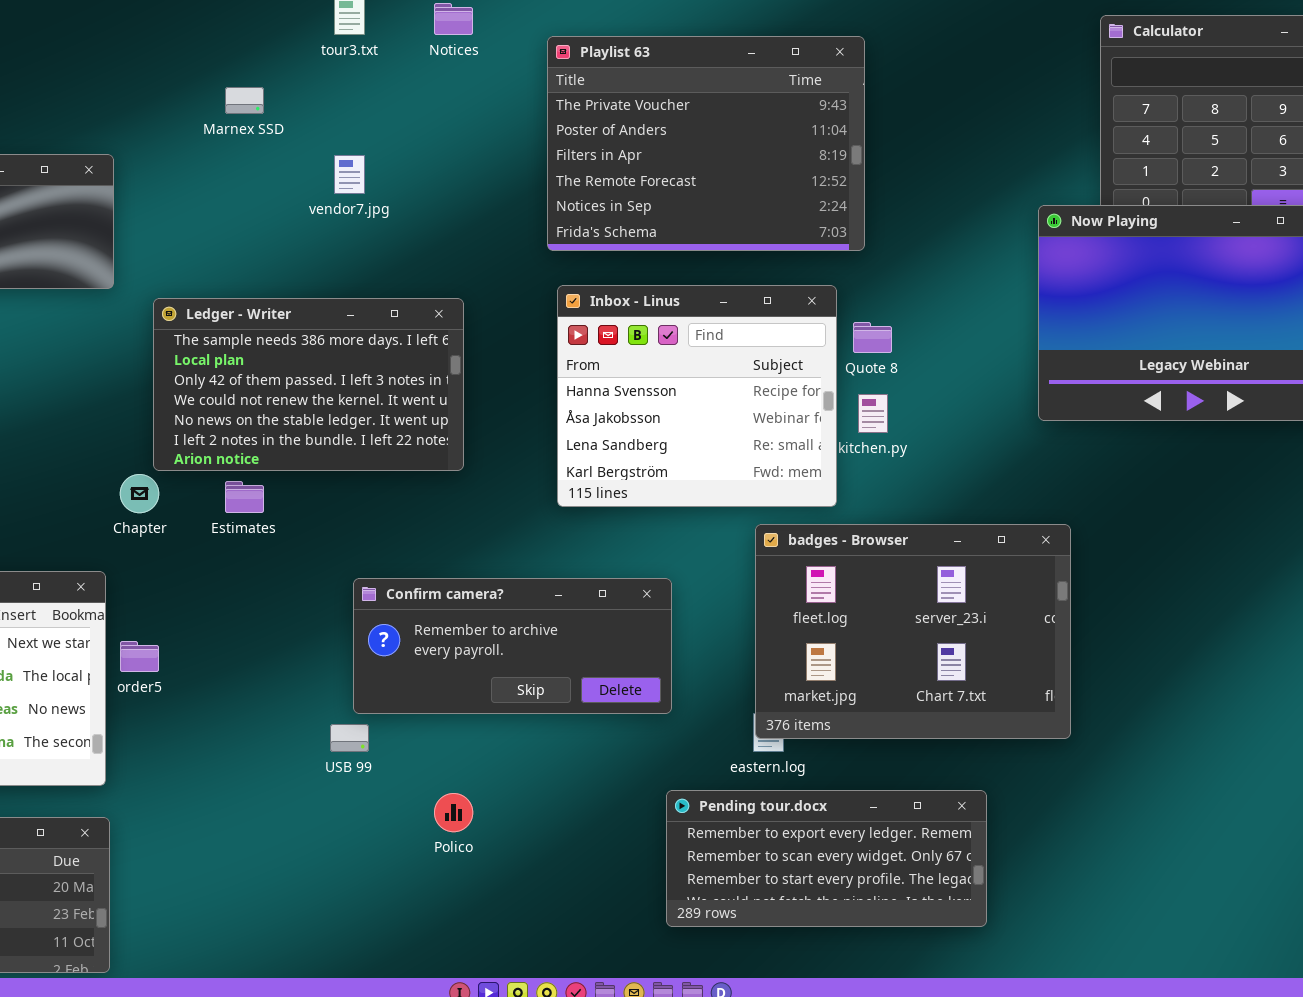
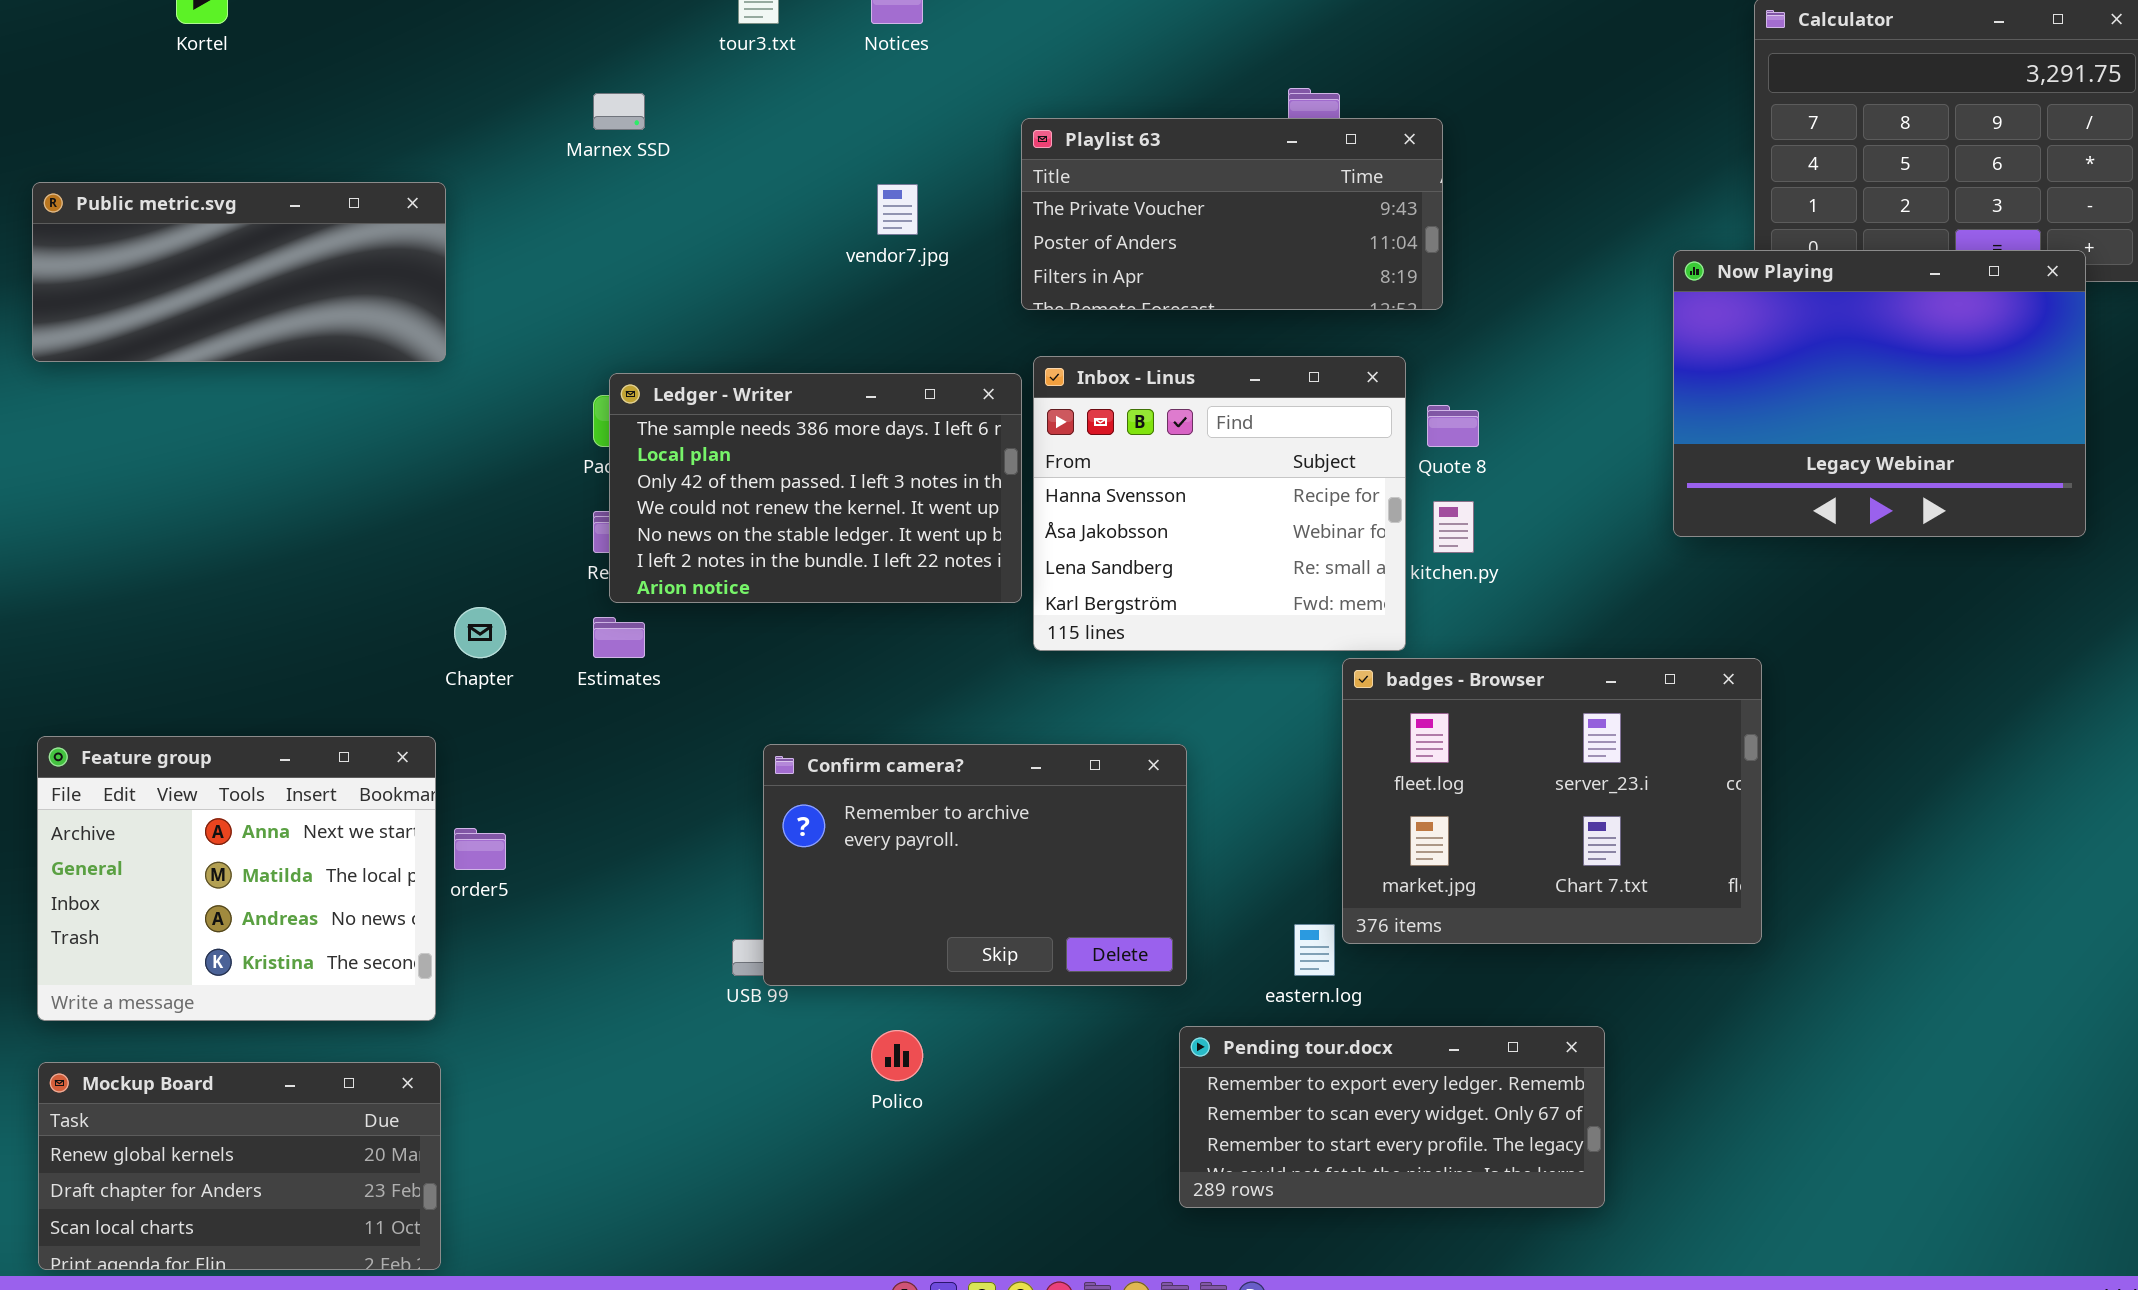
Playlist 63: [547,36,865,251] -> [1021,118,1443,310], resized
vendor7.jpg: [334,155,365,194] -> [877,184,918,235], moved
Ledger - Writer: [153,298,464,471] -> [609,373,1022,603], moved
badges - Browser: [755,524,1071,739] -> [1342,658,1762,944], moved
Confirm camera?: [353,578,672,714] -> [763,744,1187,986], resized

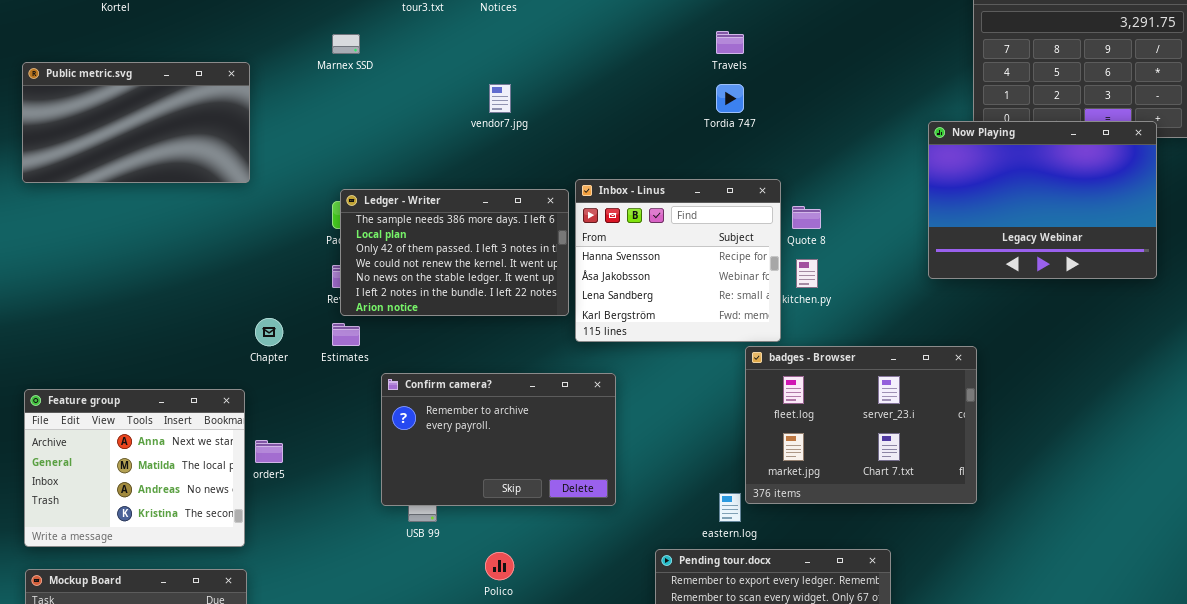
Playlist 63: [1021,118,1443,310] -> none, closed
Public metric.svg: [32,182,446,362] -> [22,62,250,183], resized
Confirm camera?: [763,744,1187,986] -> [381,373,616,506], moved

